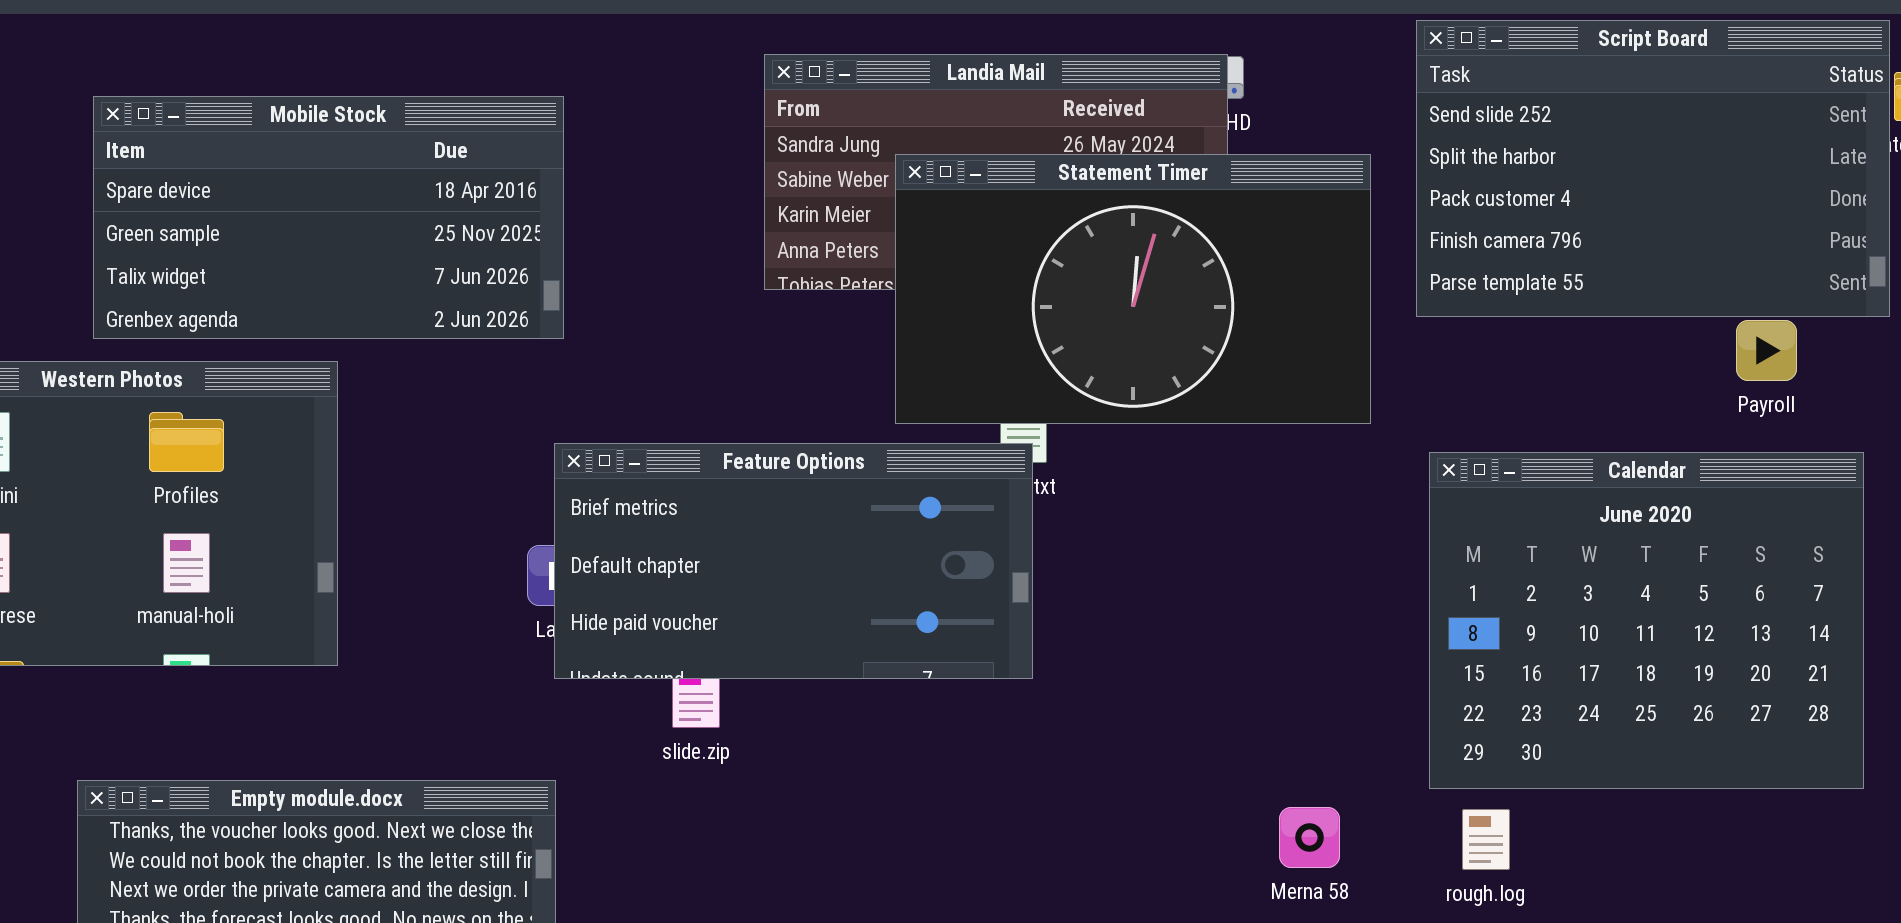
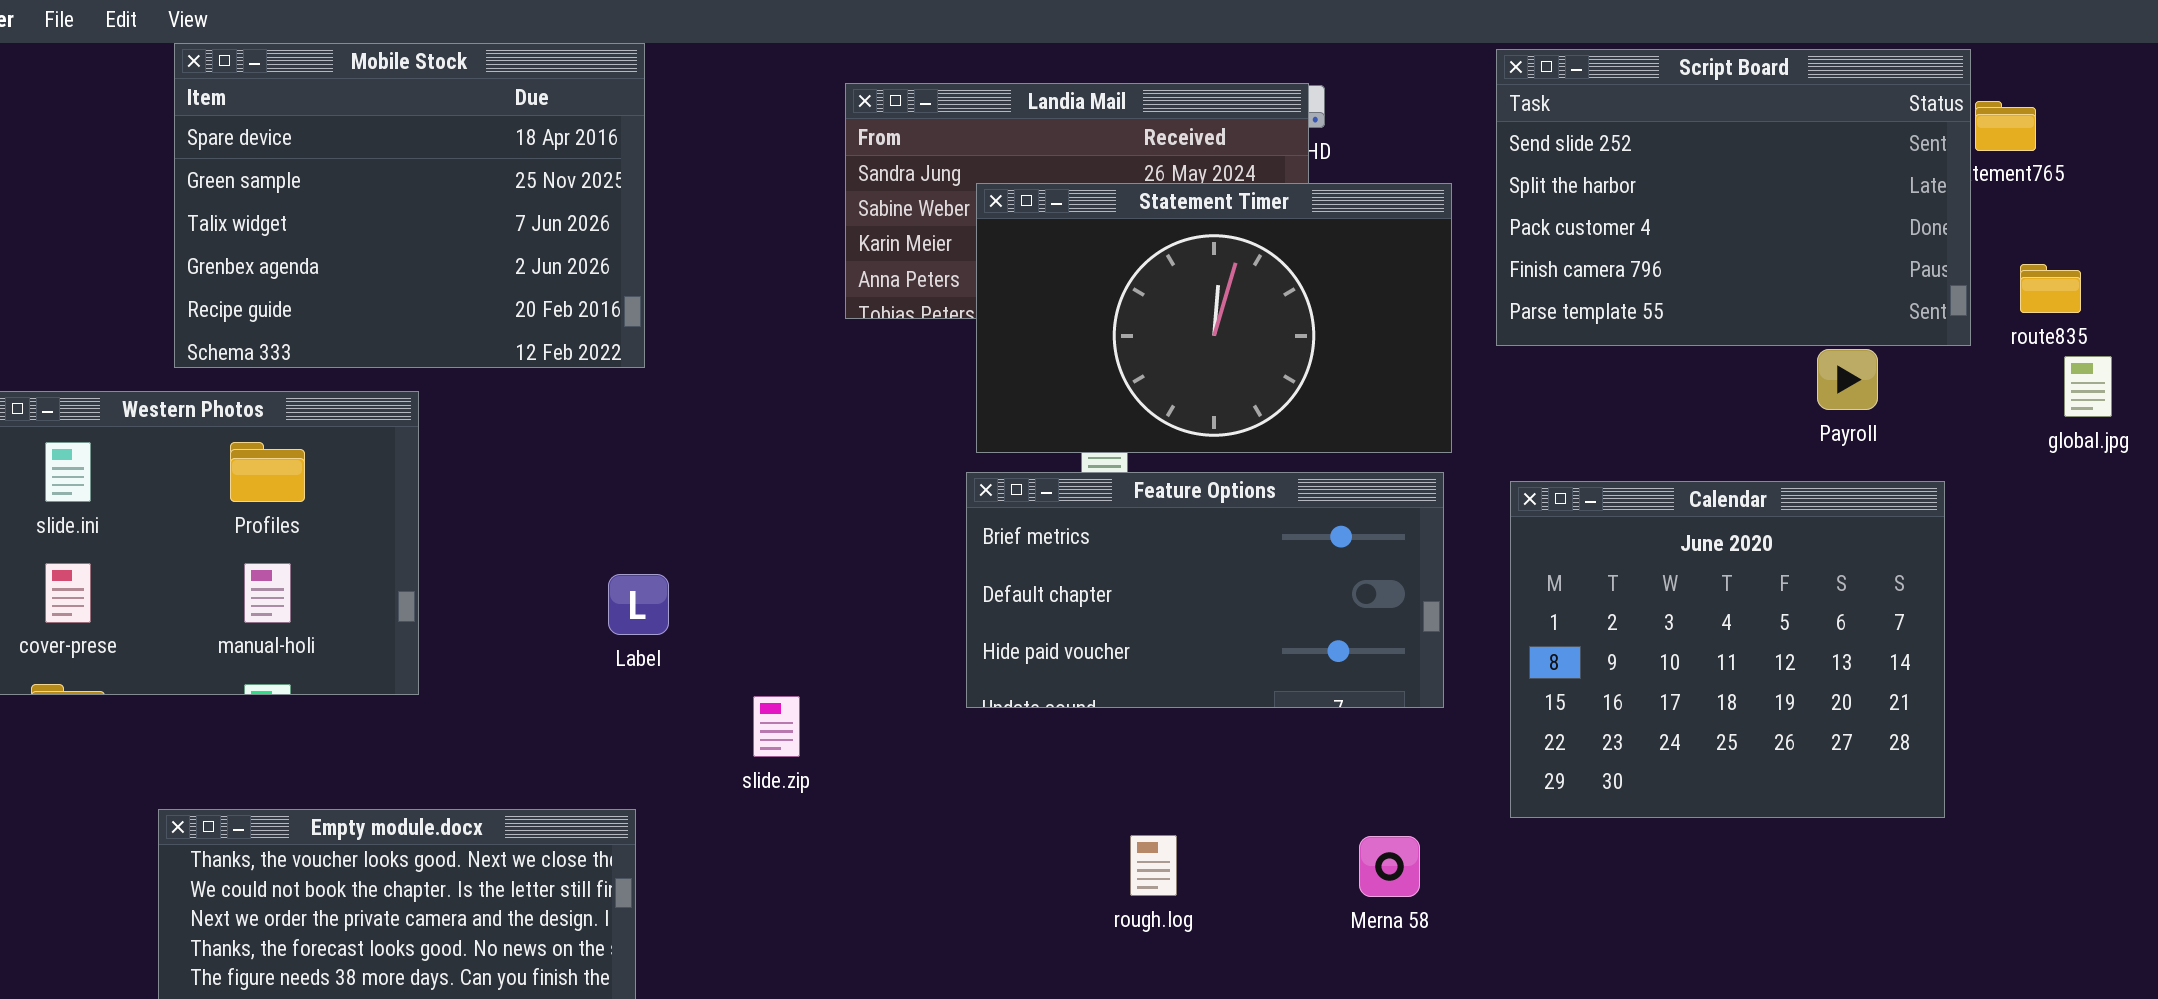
Mobile Stock: [93,96,564,339] -> [174,43,645,368], resized
Feature Options: [554,443,1033,679] -> [966,472,1444,708], moved
rough.log: [1462,809,1510,870] -> [1130,835,1177,896], moved

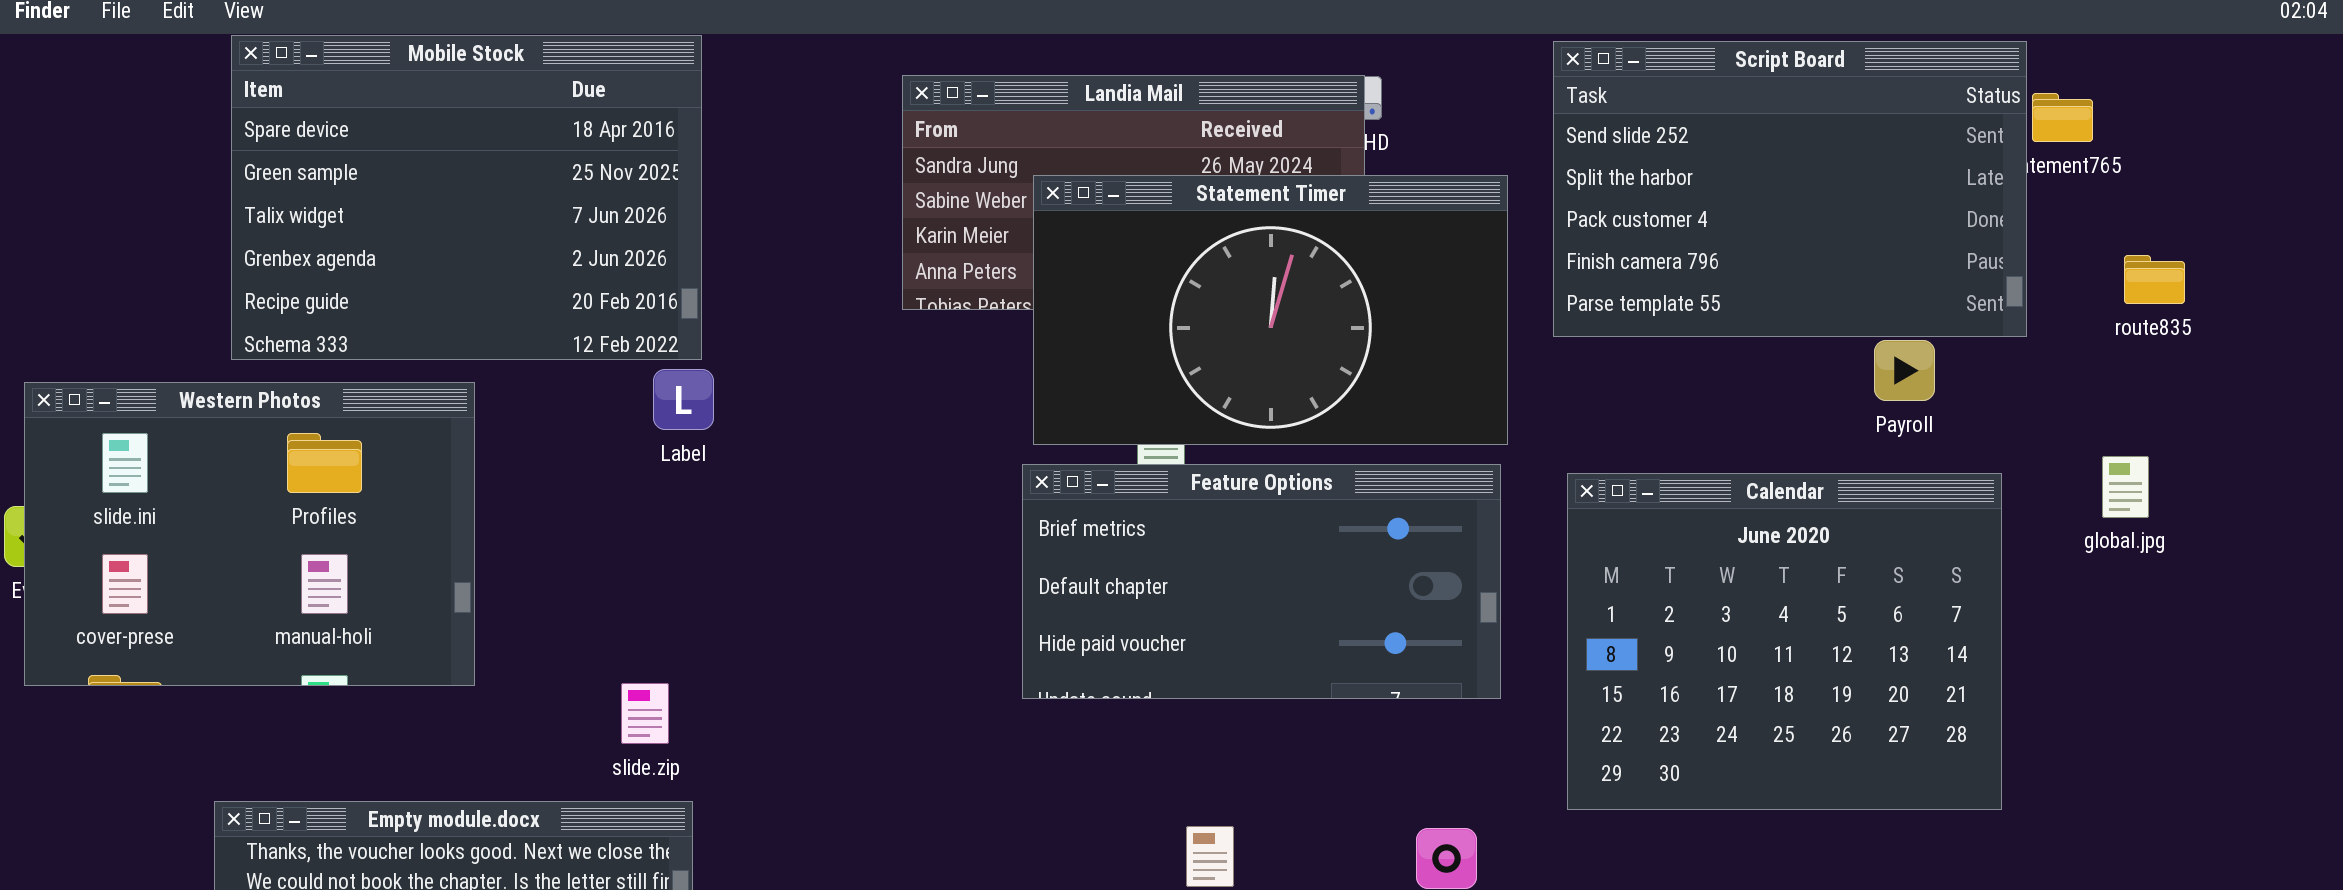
route835: [2020,264,2081,313] -> [2124,255,2185,304], moved
global.jpg: [2064,356,2112,417] -> [2102,456,2149,518], moved
Label: [608,574,669,635] -> [653,369,714,430], moved
slide.zip: [753,696,800,757] -> [621,683,669,744], moved

